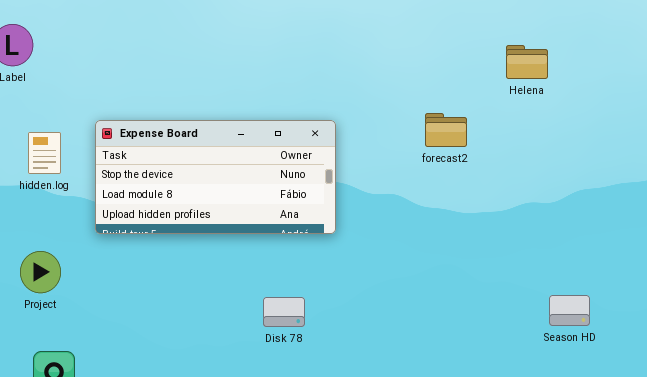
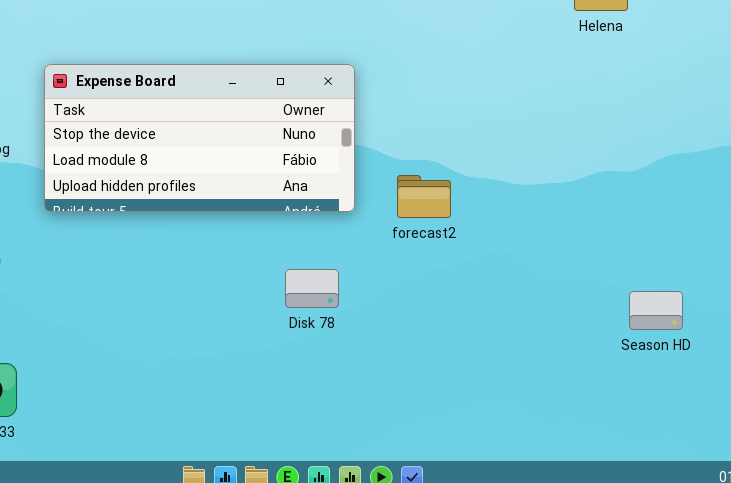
forecast2: [425,113,467,147] -> [397,175,451,218], moved
Disk 78: [263,297,305,327] -> [285,269,339,308], moved

